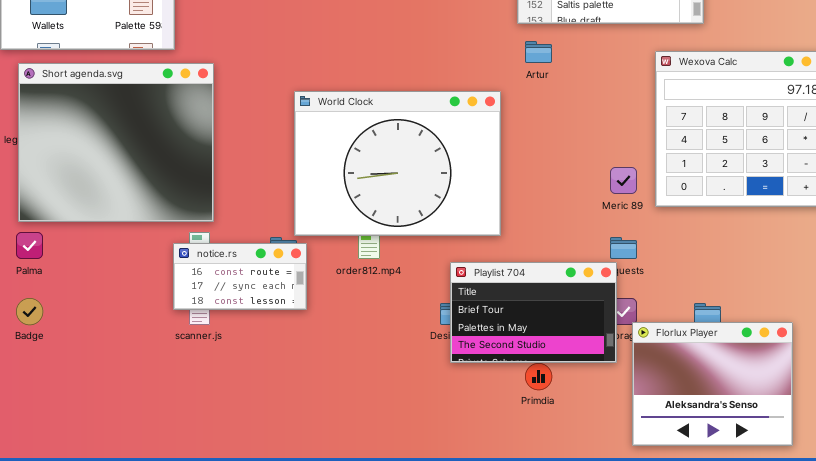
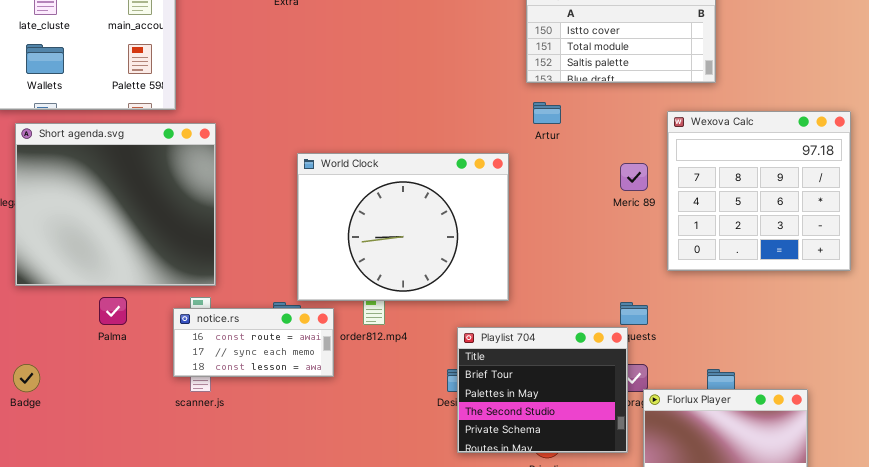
Meric 89: [610,167,637,194] -> [620,163,648,191], moved
Palma: [16,232,43,259] -> [99,297,127,325], moved
notice.rs: [173,243,307,310] -> [173,308,334,377], resized
Playlist 704: [450,262,617,363] -> [457,327,628,453], resized

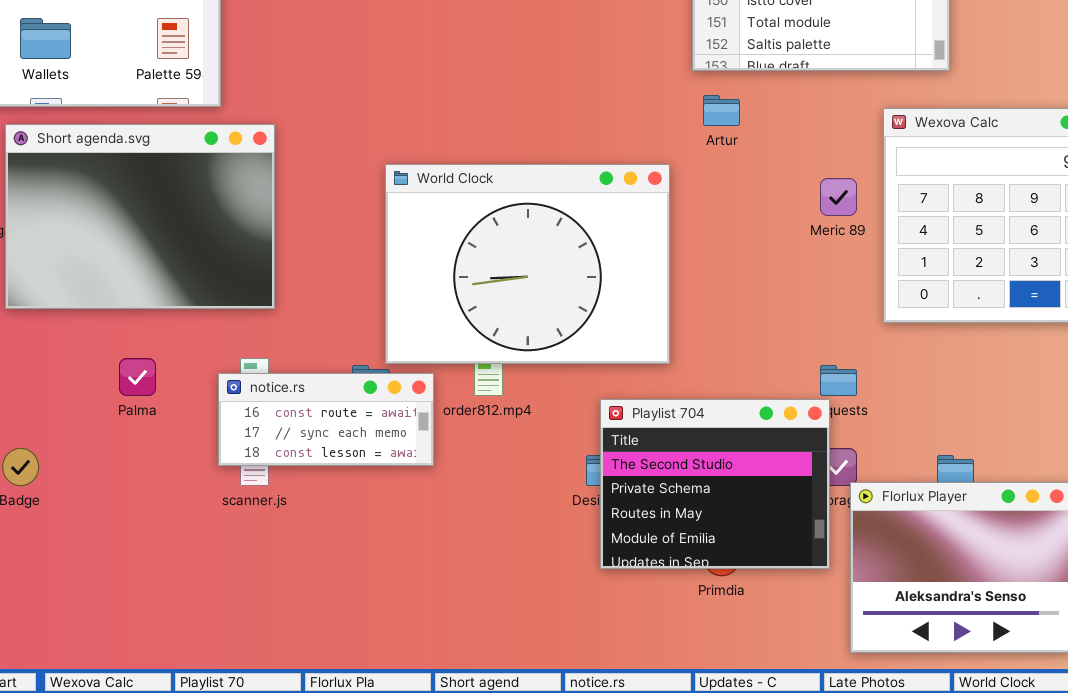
Short agenda.svg: [15,123,216,286] -> [5,124,275,309], resized
Playlist 704: [457,327,628,453] -> [600,399,830,569], scrolled down 2 rows

